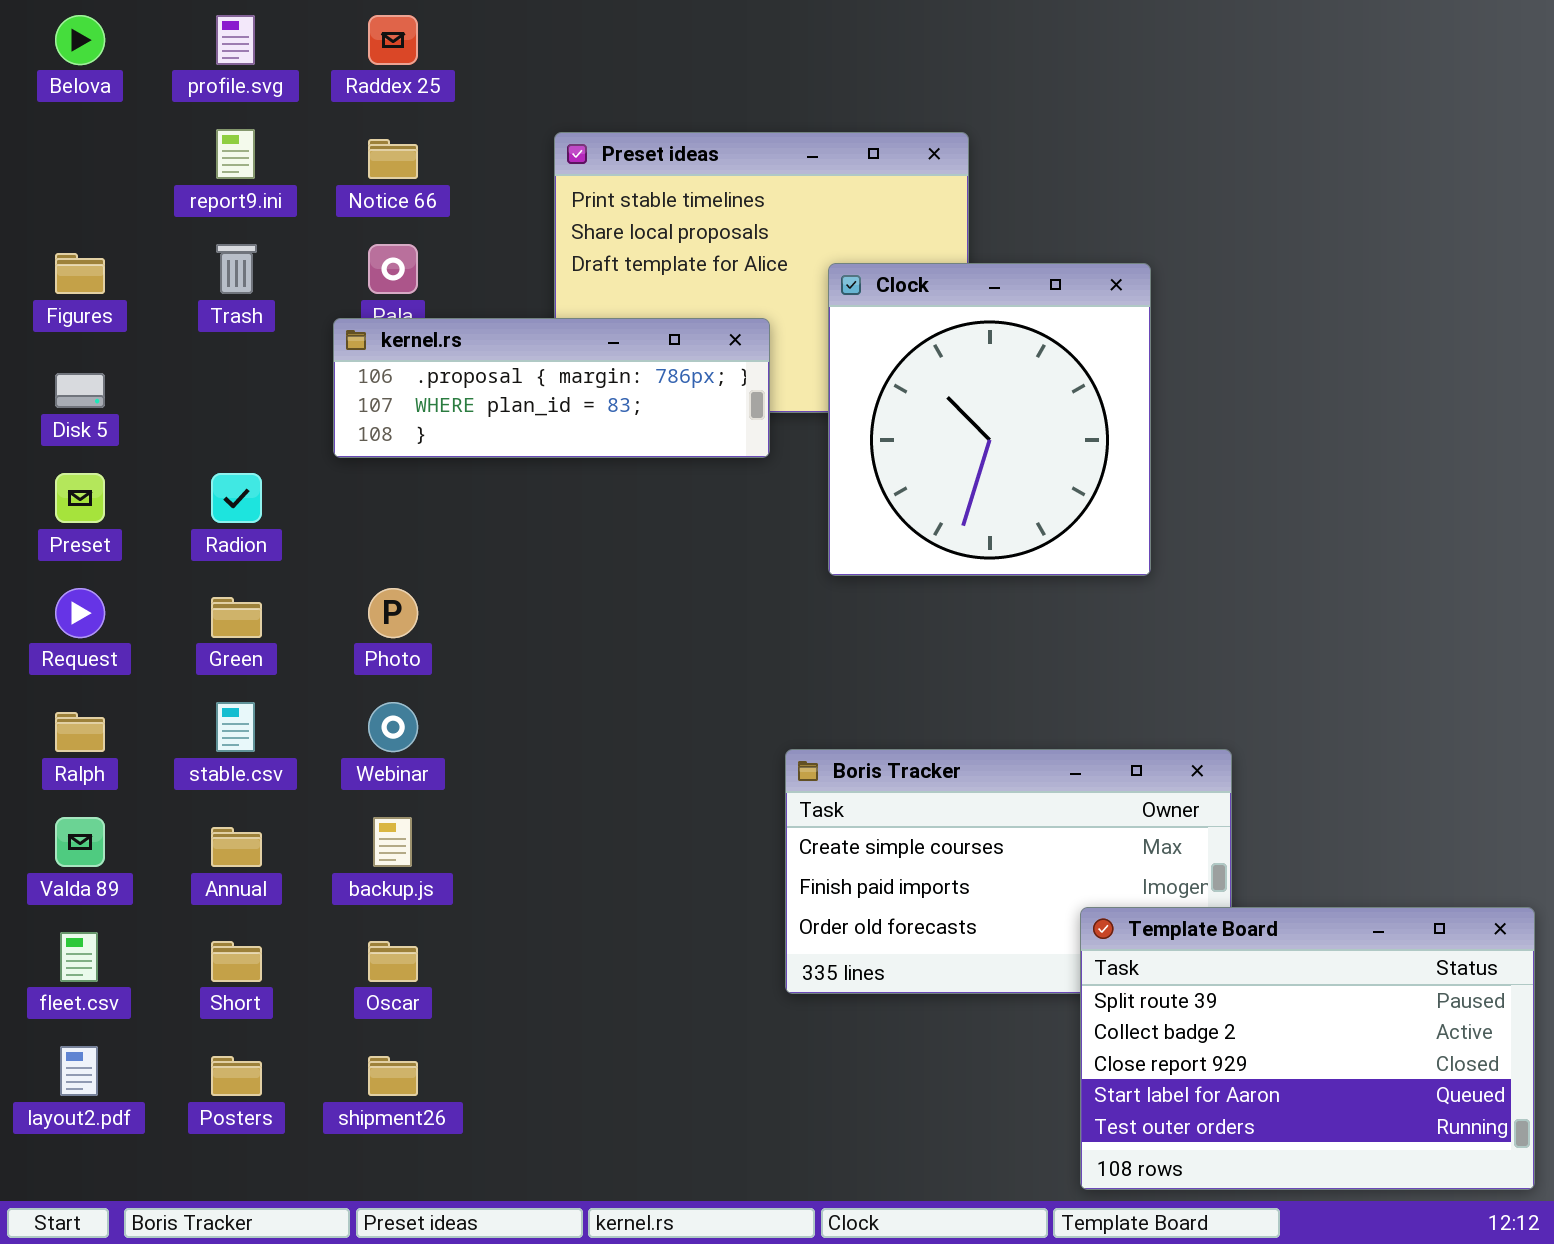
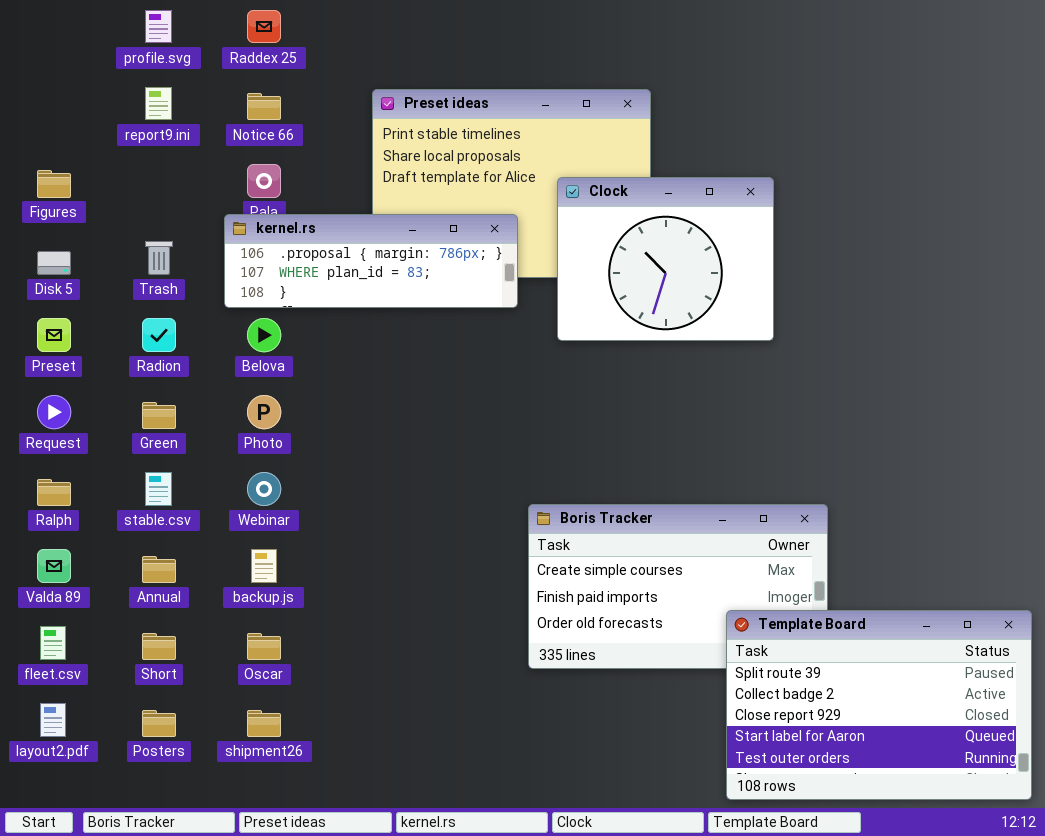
Belova: [55,15,105,65] -> [247,318,281,352], moved
Trash: [216,244,257,294] -> [145,241,173,275], moved
Clock: [828,263,1151,576] -> [557,177,774,341], resized

